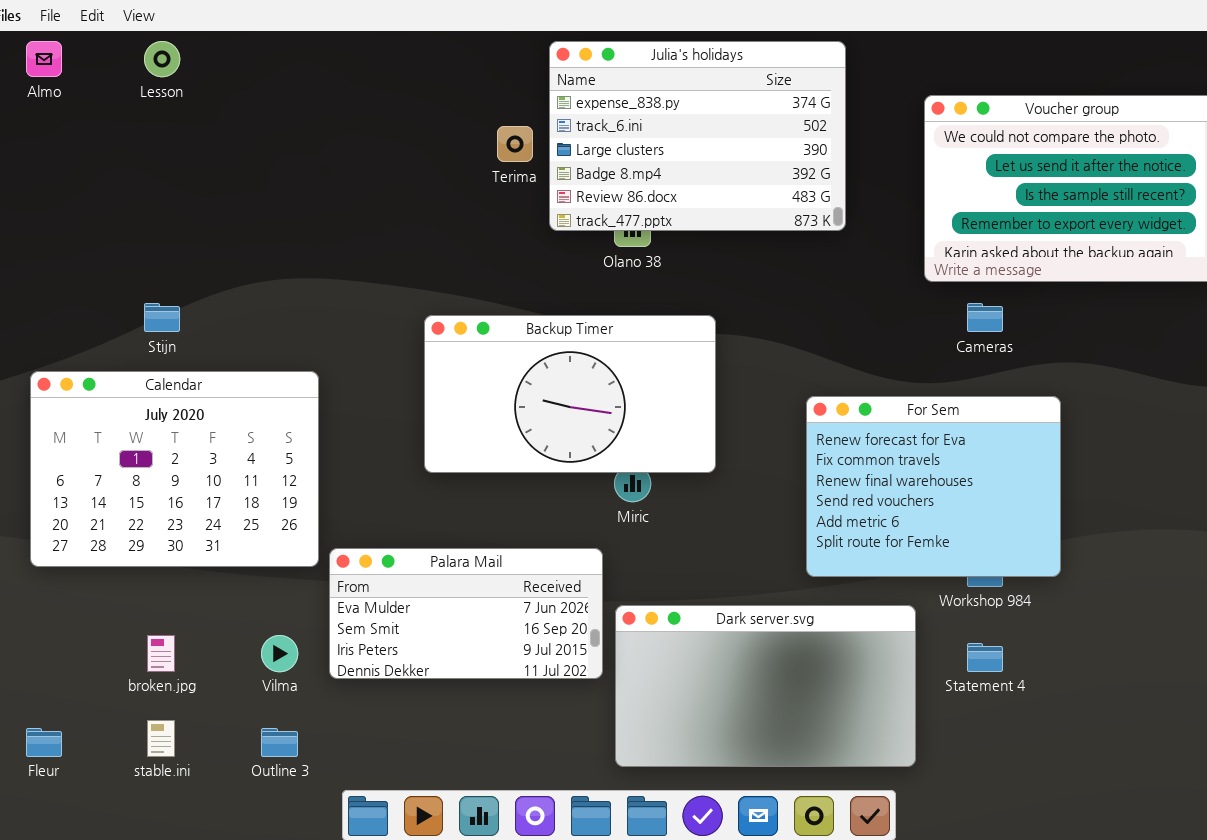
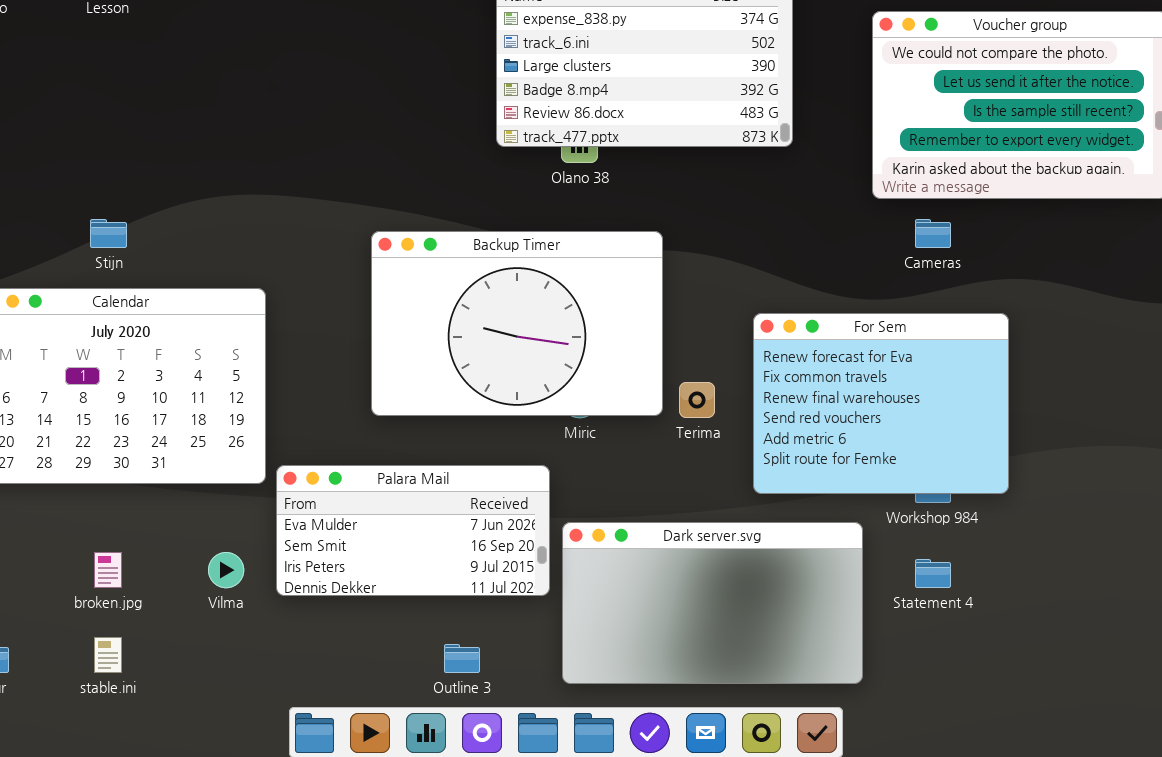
Terima: [497,126,533,162] -> [679,382,715,418], moved
Backup Timer: [424,315,716,473] -> [371,231,663,416], resized
Outline 3: [261,728,298,757] -> [444,644,480,673], moved

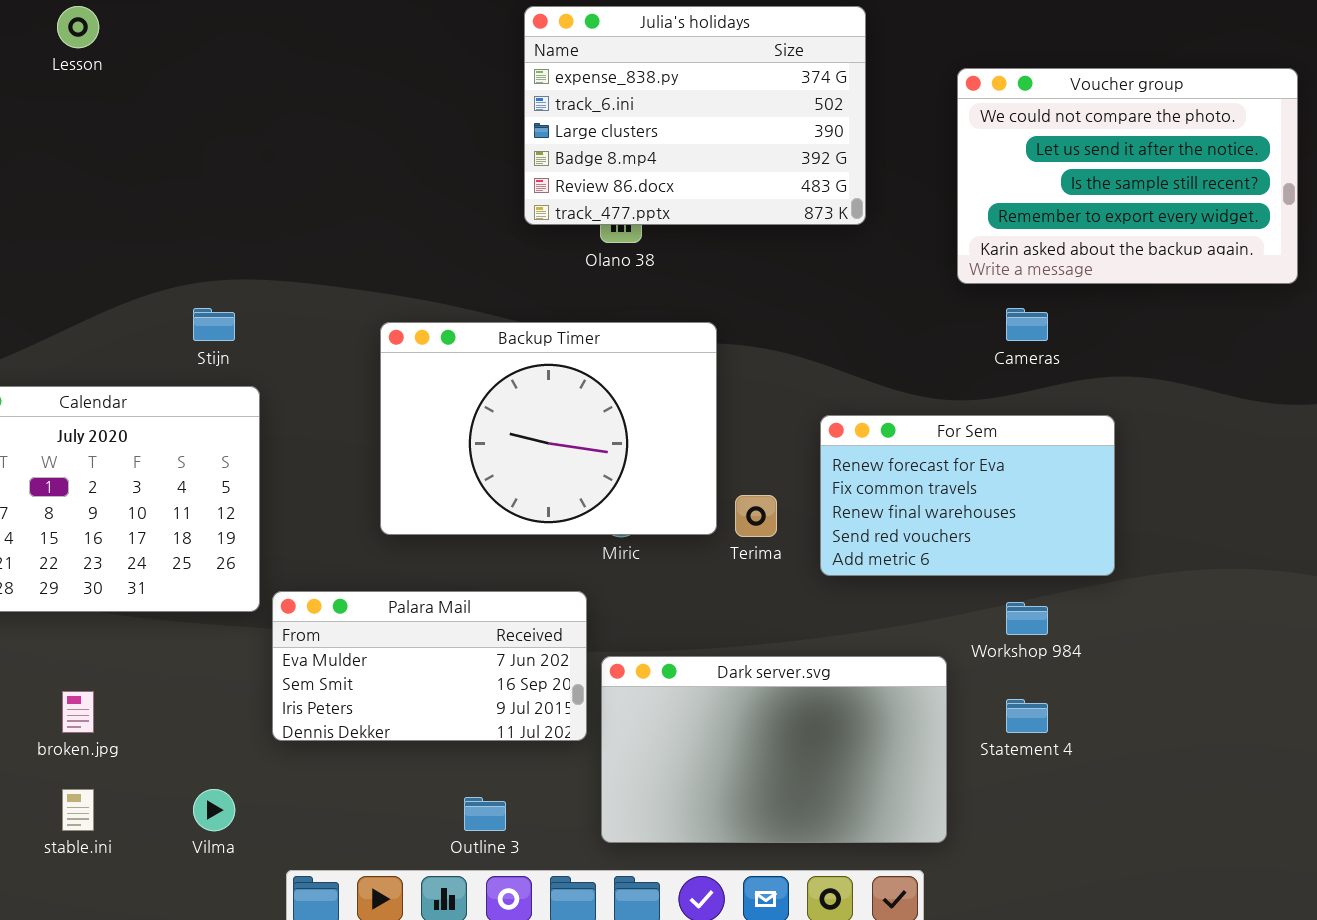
Stijn: [90,219,127,248] -> [193,308,235,341], moved
For Sem: [753,313,1009,494] -> [820,415,1115,576], resized
Vilma: [208,552,244,588] -> [193,789,235,831], moved

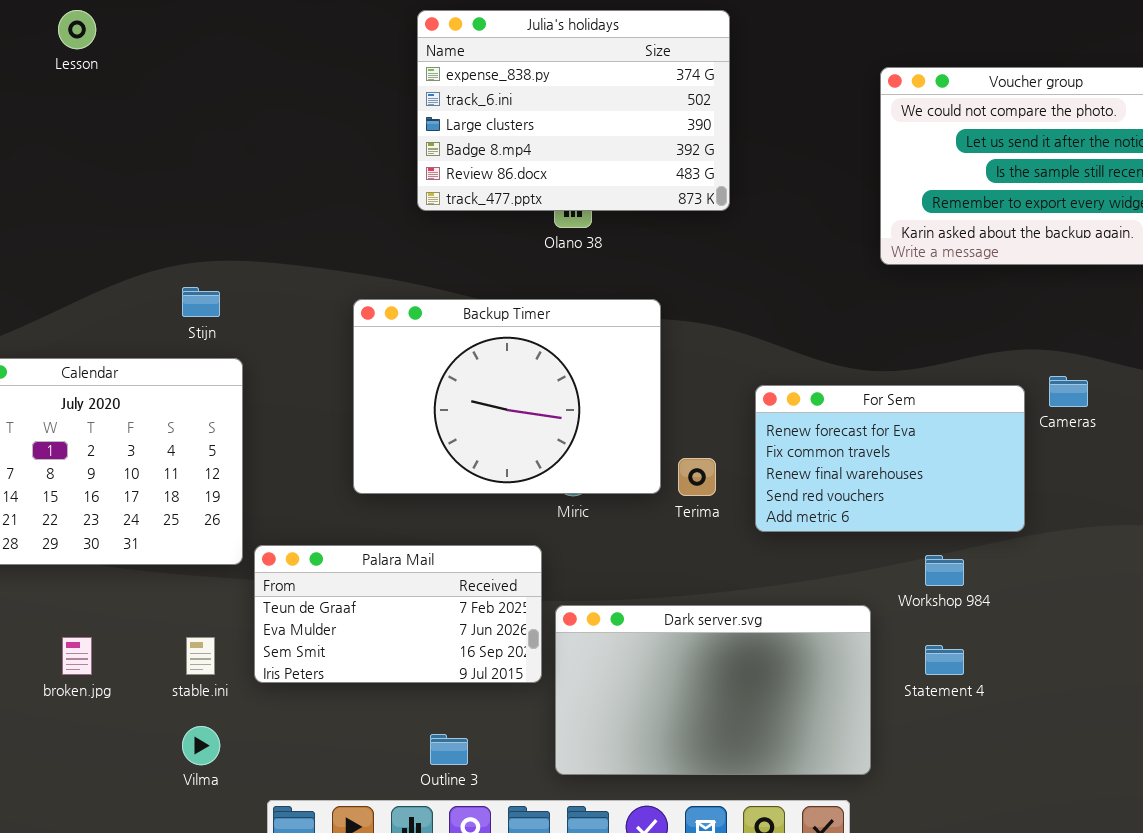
Julia's holidays: [524,6,866,225] -> [417,10,730,211], moved
Cameras: [1006,308,1048,341] -> [1049,376,1088,407], moved
Palara Mail: [272,591,587,741] -> [254,545,542,683], scrolled up 1 row
stable.ini: [62,789,94,831] -> [186,637,215,675], moved

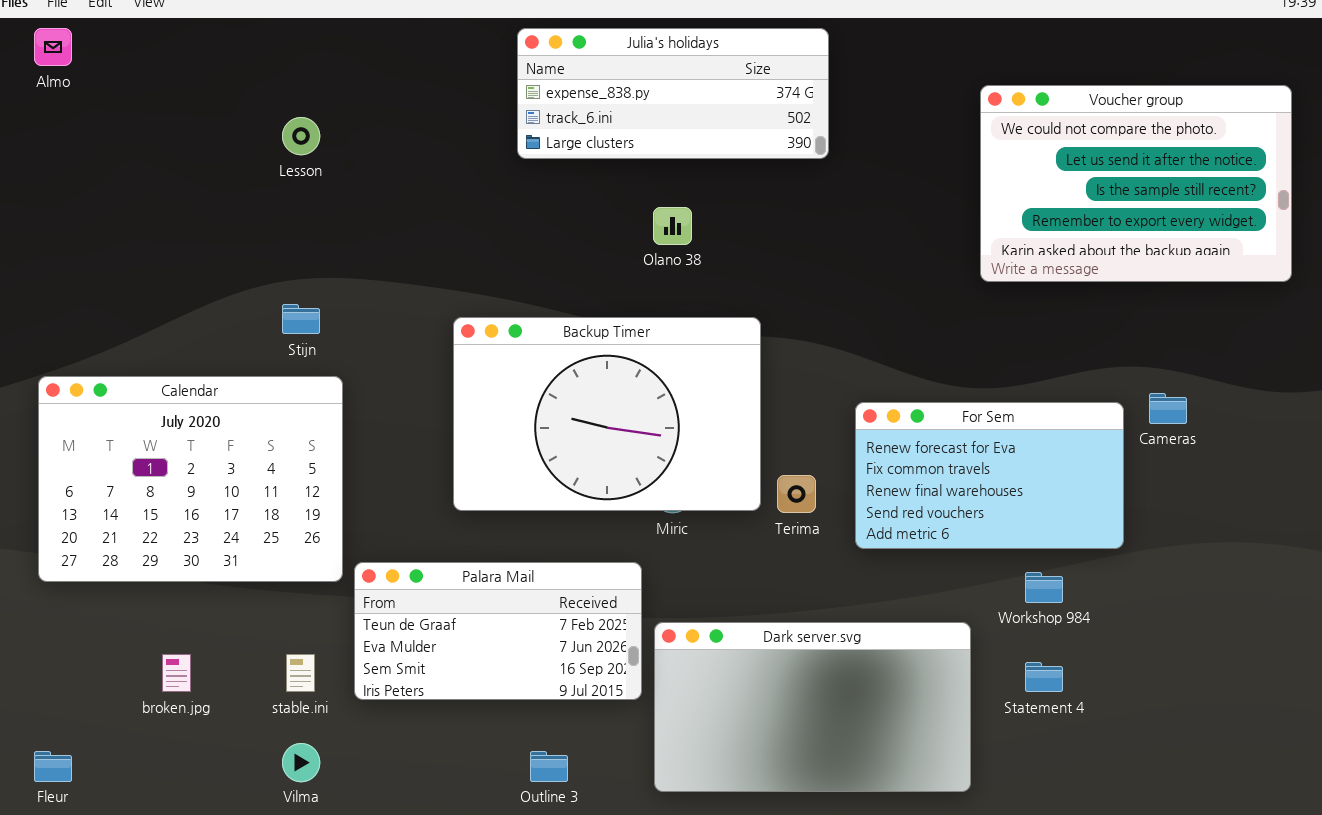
Lesson: [58,10,96,49] -> [282,117,320,155], moved
Julia's holidays: [417,10,730,211] -> [517,28,829,159], resized

